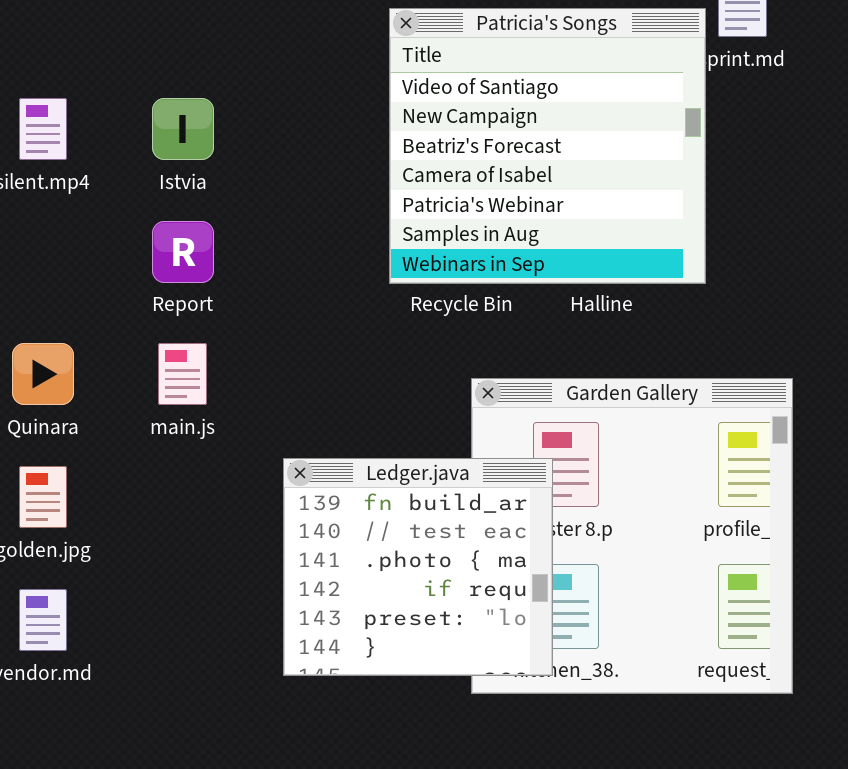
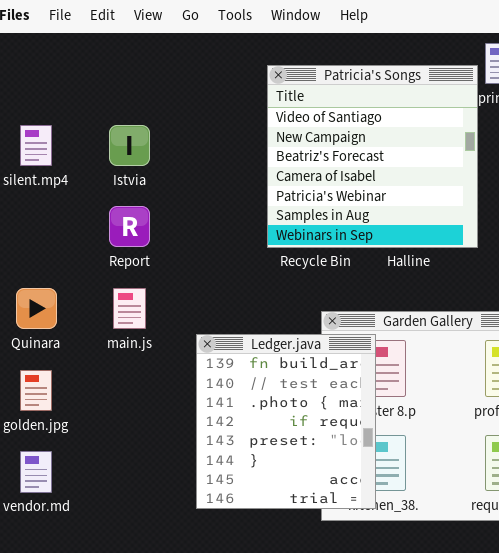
Ledger.java: [283,458,553,676] -> [196,334,376,509], resized

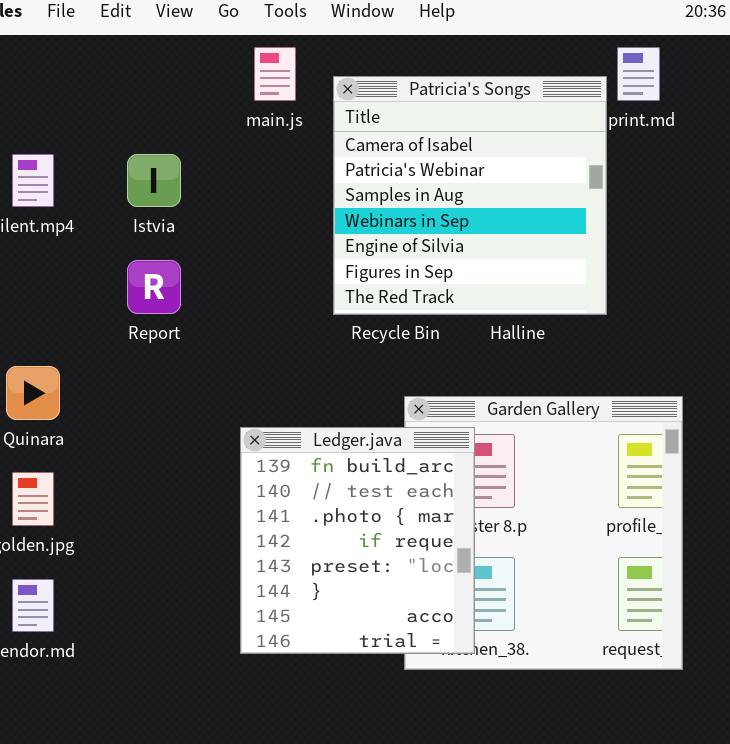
Patricia's Songs: [267,65,478,248] -> [333,76,607,315], scrolled down 3 rows
main.js: [113,288,146,329] -> [254,47,296,101], moved

